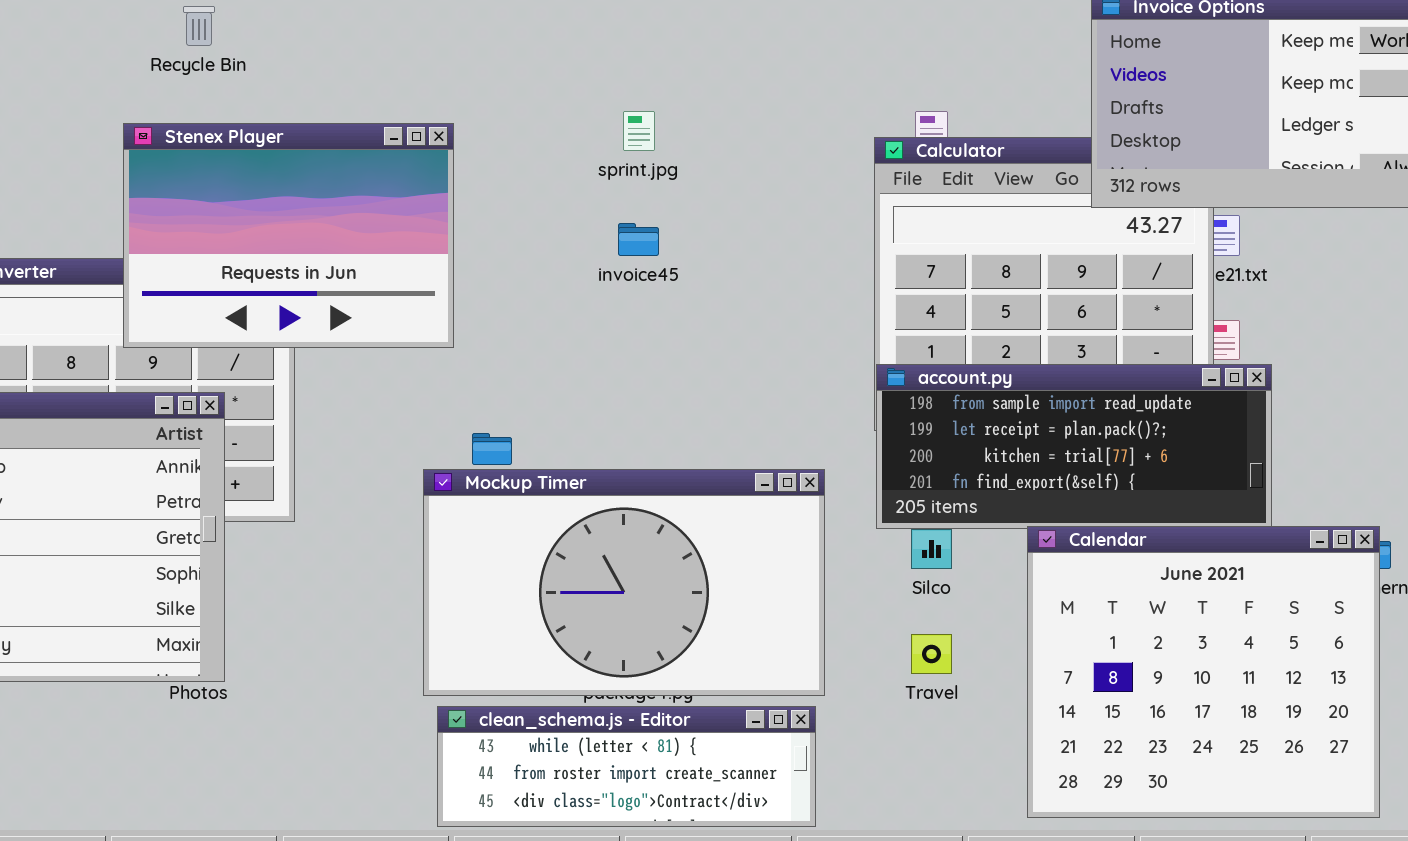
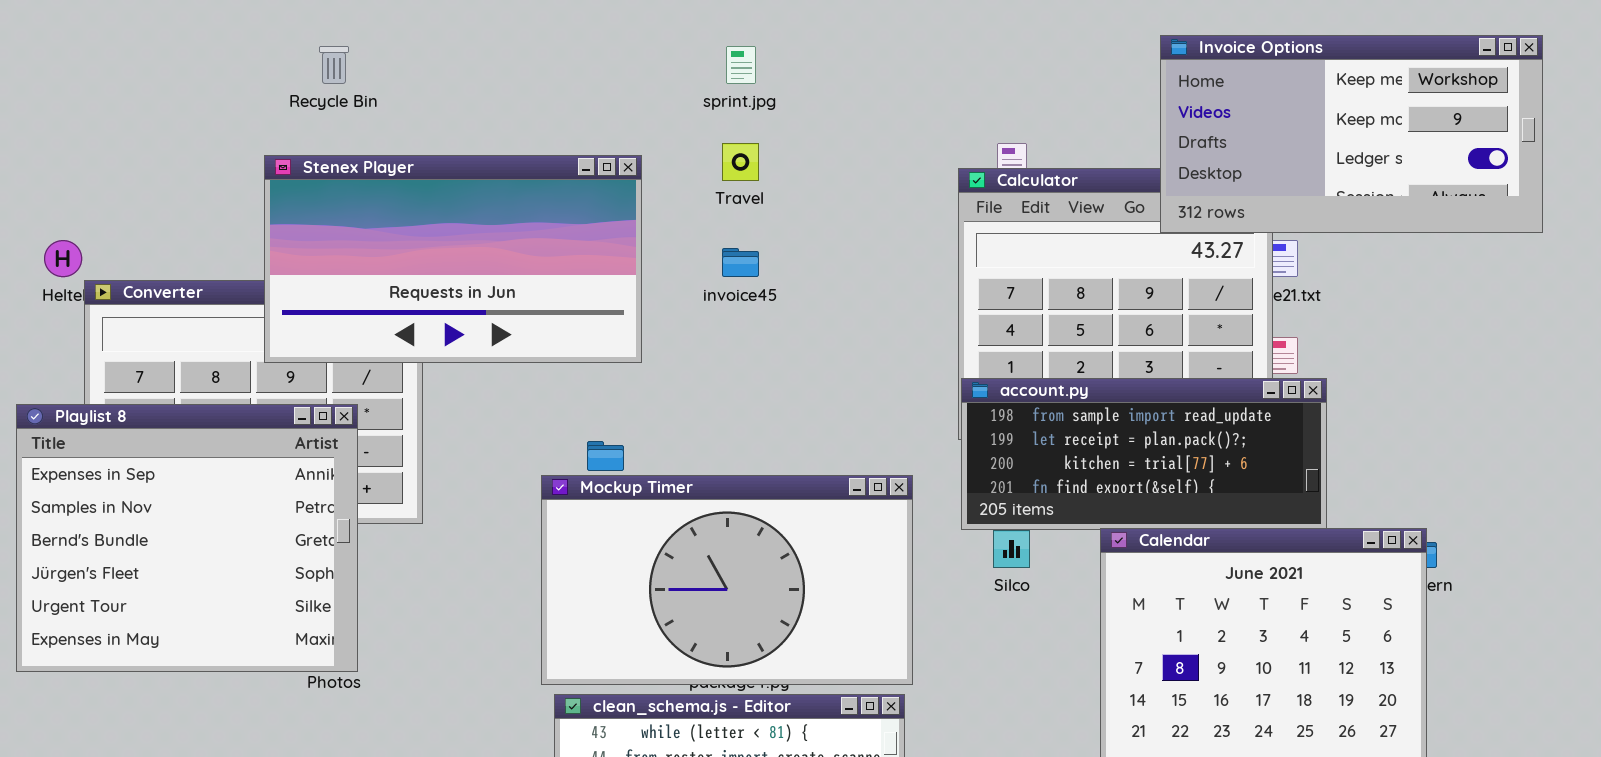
sprint.jpg: [623,111,655,151] -> [726,46,756,84], moved
Stenex Player: [123,123,454,348] -> [264,155,642,363], resized
Travel: [911,634,952,674] -> [722,143,759,181], moved

